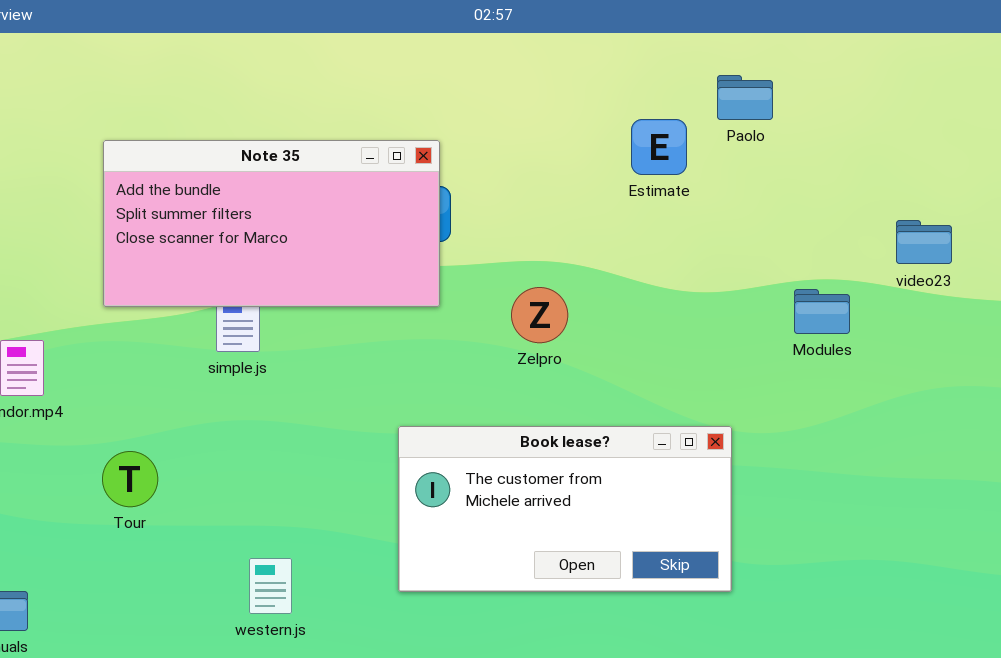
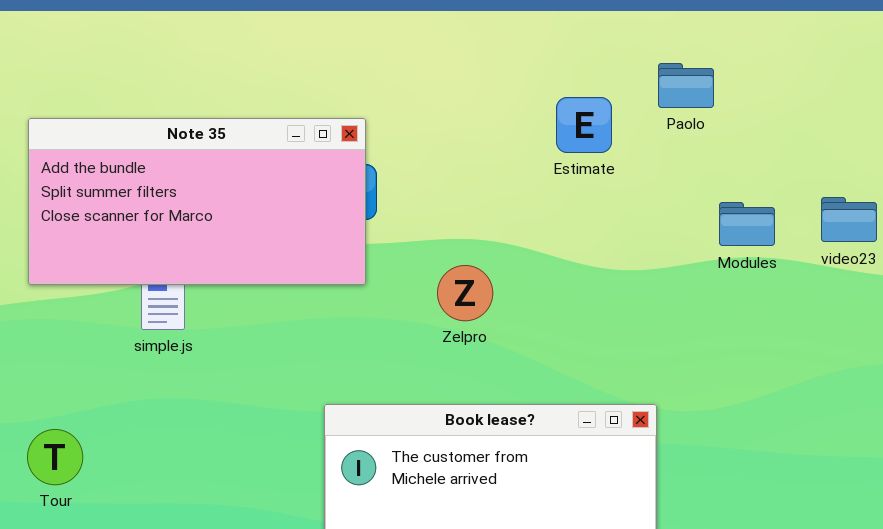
Paolo: [717,75,773,120] -> [658,63,714,108], moved
Modules: [794,289,850,334] -> [719,202,775,246], moved

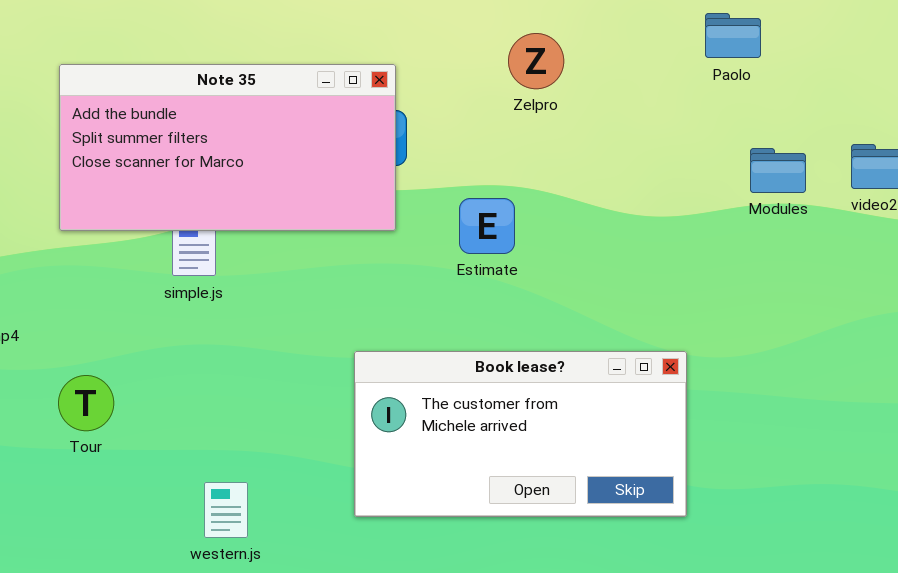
Paolo: [658,63,714,108] -> [705,13,761,58], moved
Estimate: [556,97,612,153] -> [459,198,515,254], moved
Zelpro: [437,265,493,321] -> [508,33,564,89], moved

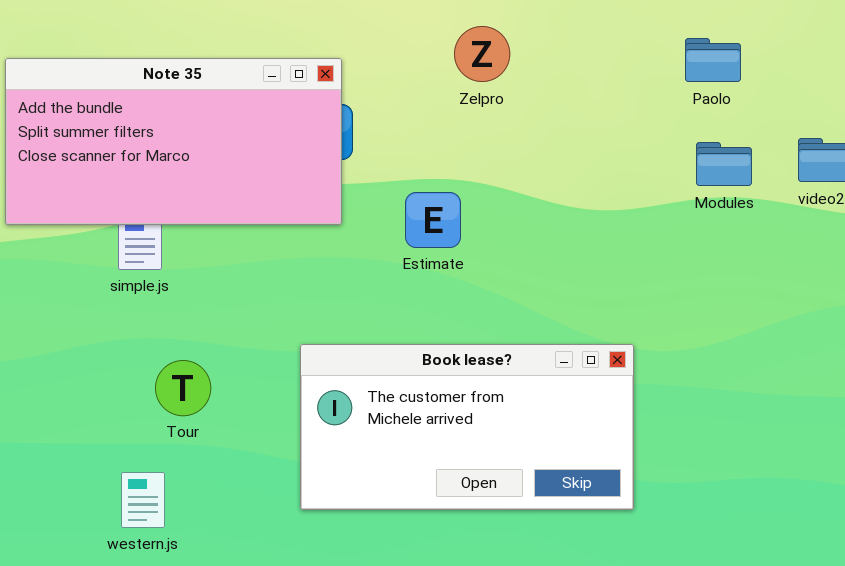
Paolo: [705,13,761,58] -> [685,38,741,82], moved
Tour: [58,375,114,431] -> [155,360,211,416], moved
western.js: [204,482,248,538] -> [121,472,165,528], moved

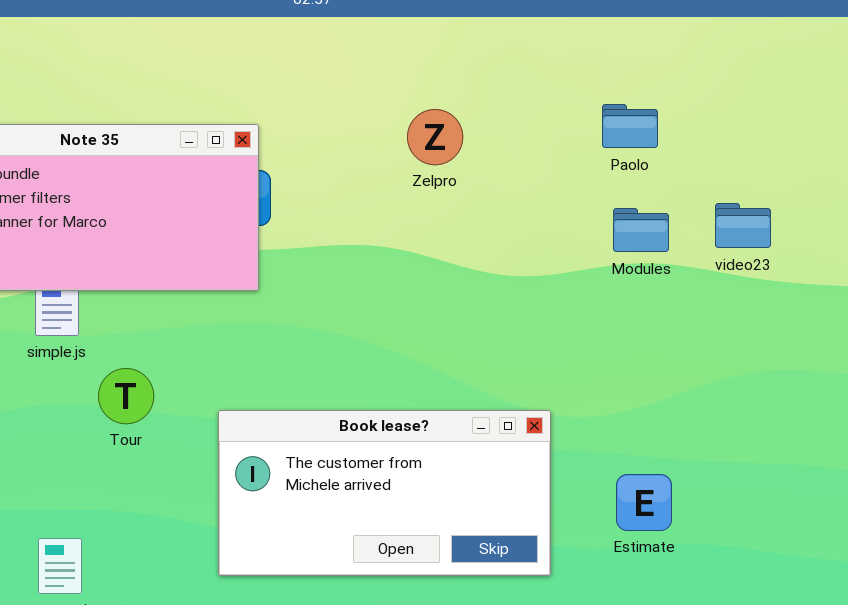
Zelpro: [454,26,510,82] -> [407,109,463,165], moved
Estimate: [405,192,461,248] -> [616,474,672,531], moved
Tour: [155,360,211,416] -> [98,368,154,424], moved

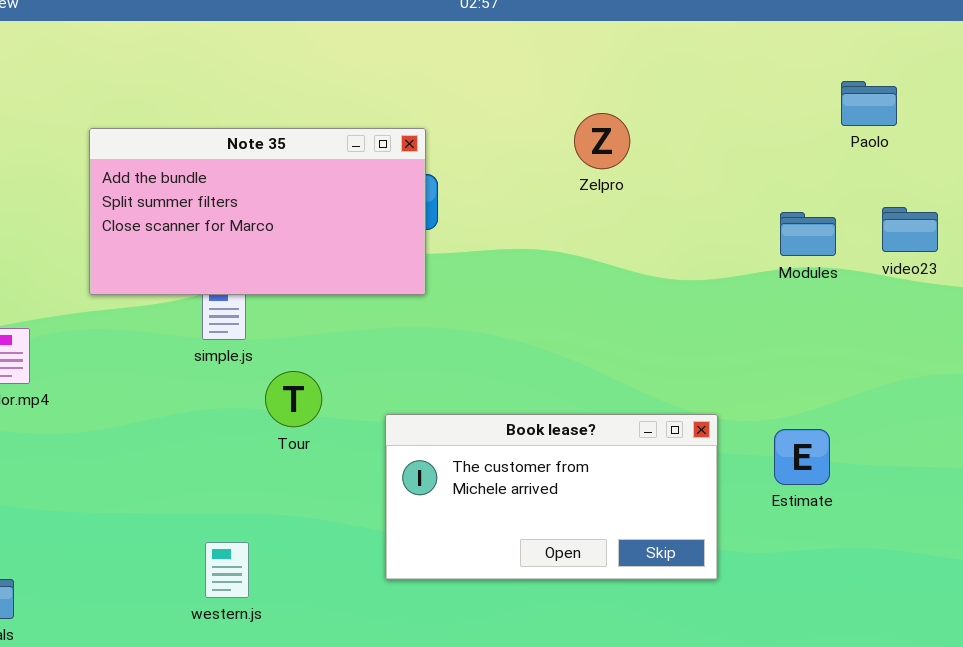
Paolo: [602,104,658,148] -> [841,81,897,126], moved
Estimate: [616,474,672,531] -> [774,429,830,485], moved

